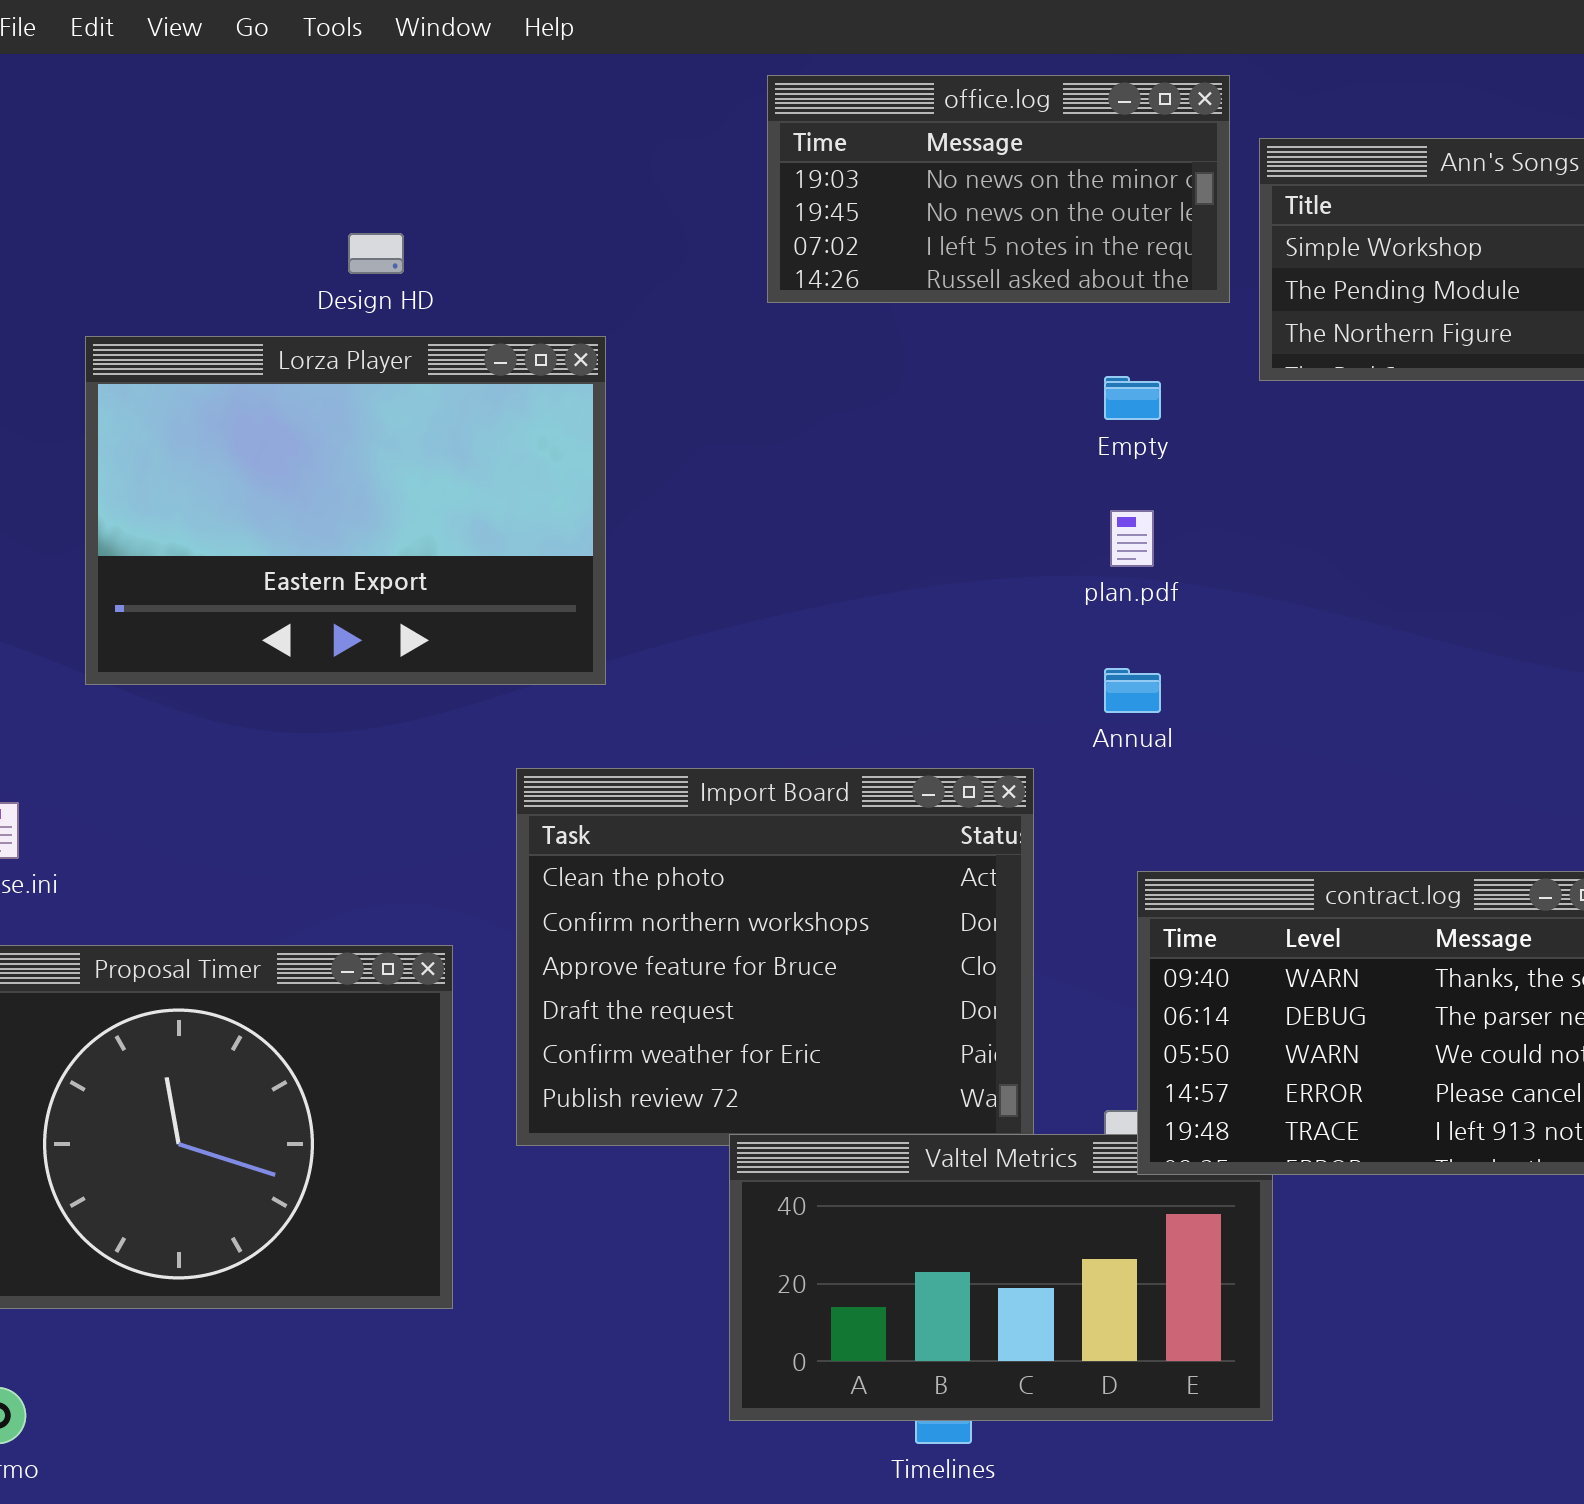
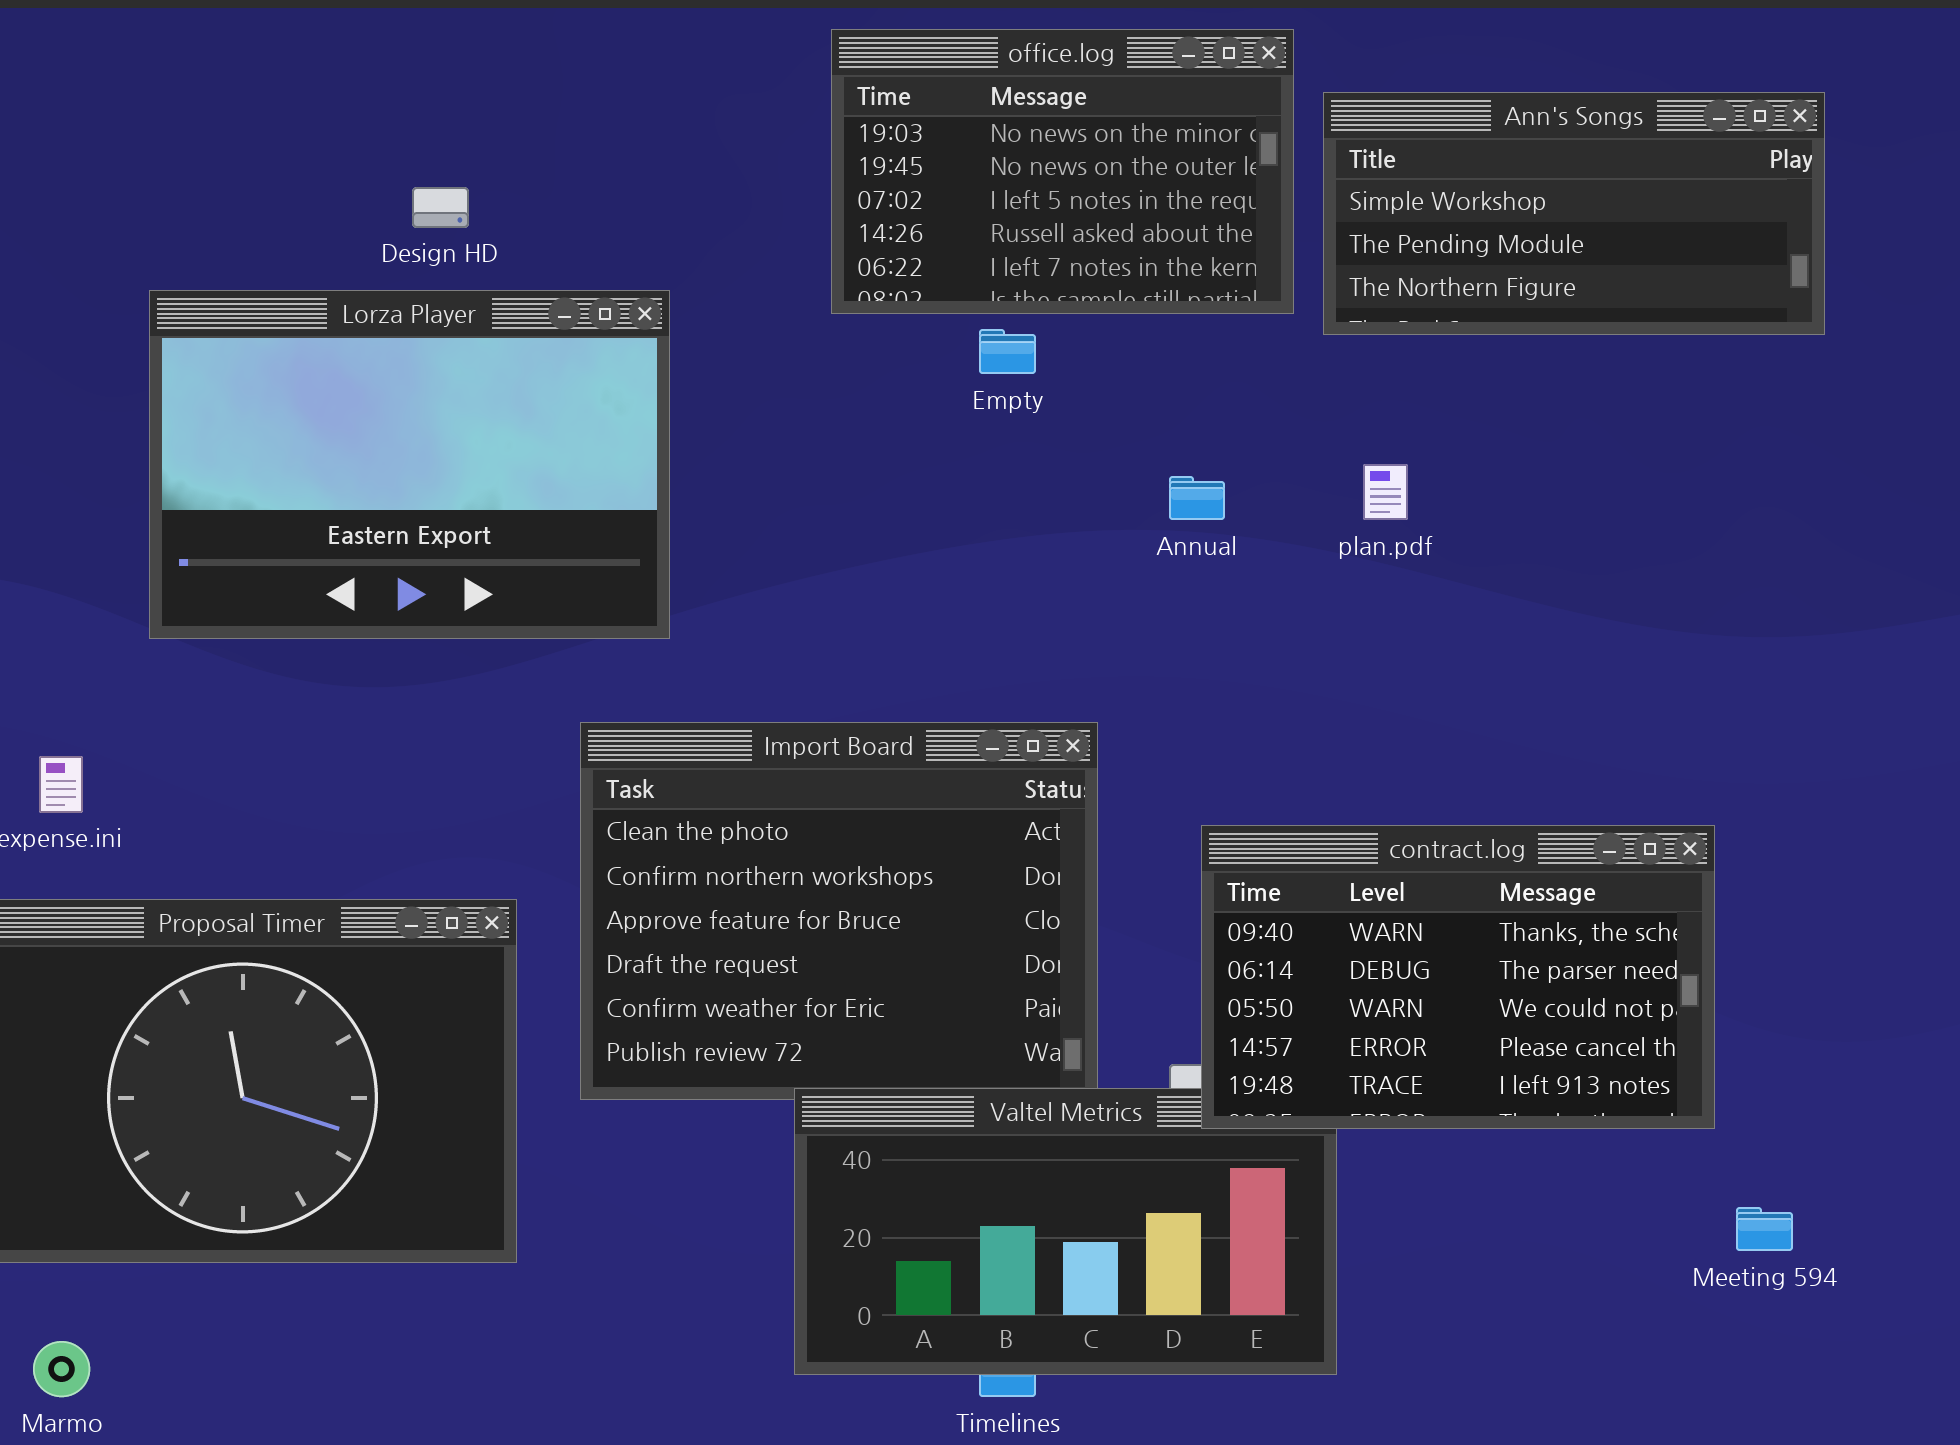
office.log: [767,75,1230,303] -> [831,29,1294,314], resized
Empty: [1104,376,1161,420] -> [979,329,1036,374], moved
plan.pdf: [1110,510,1154,567] -> [1363,464,1408,520], moved
Annual: [1104,668,1161,713] -> [1169,476,1225,520], moved

